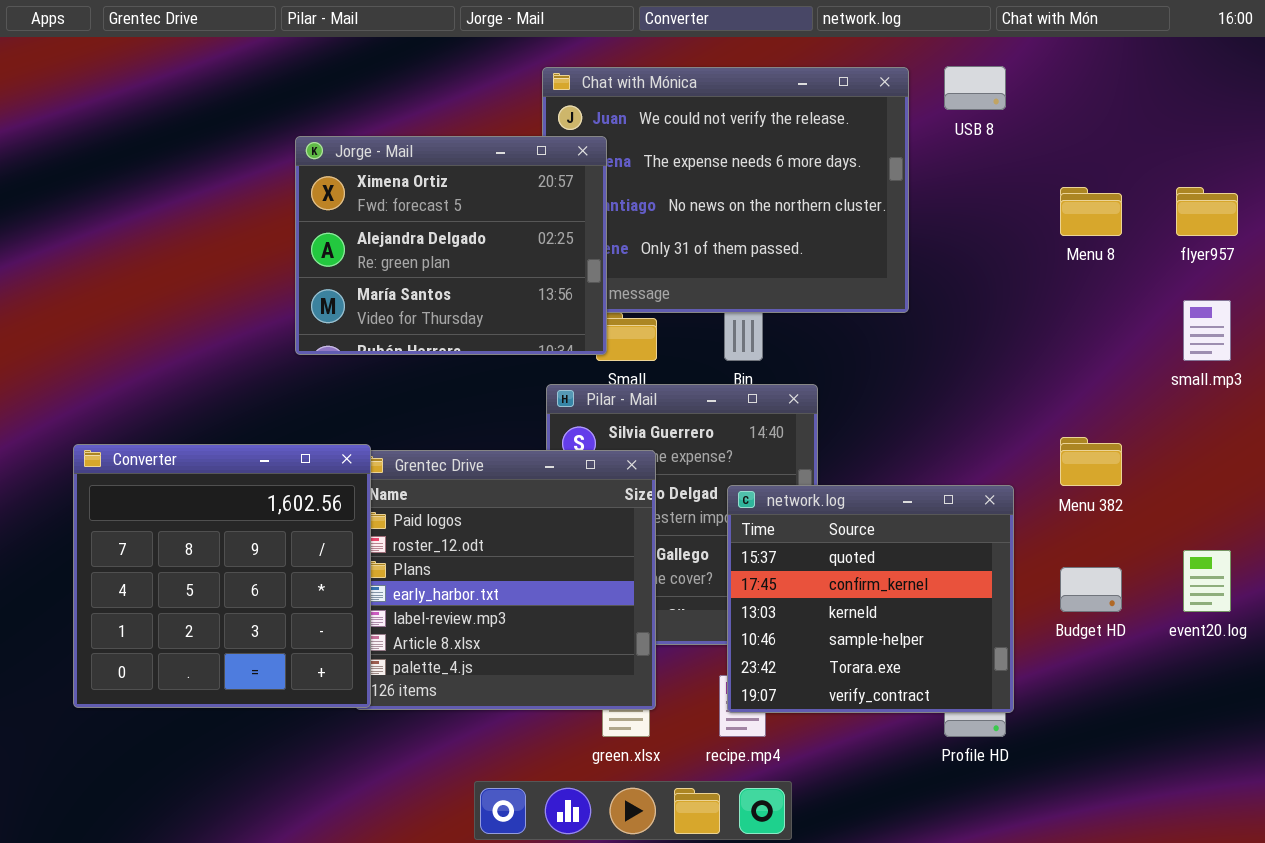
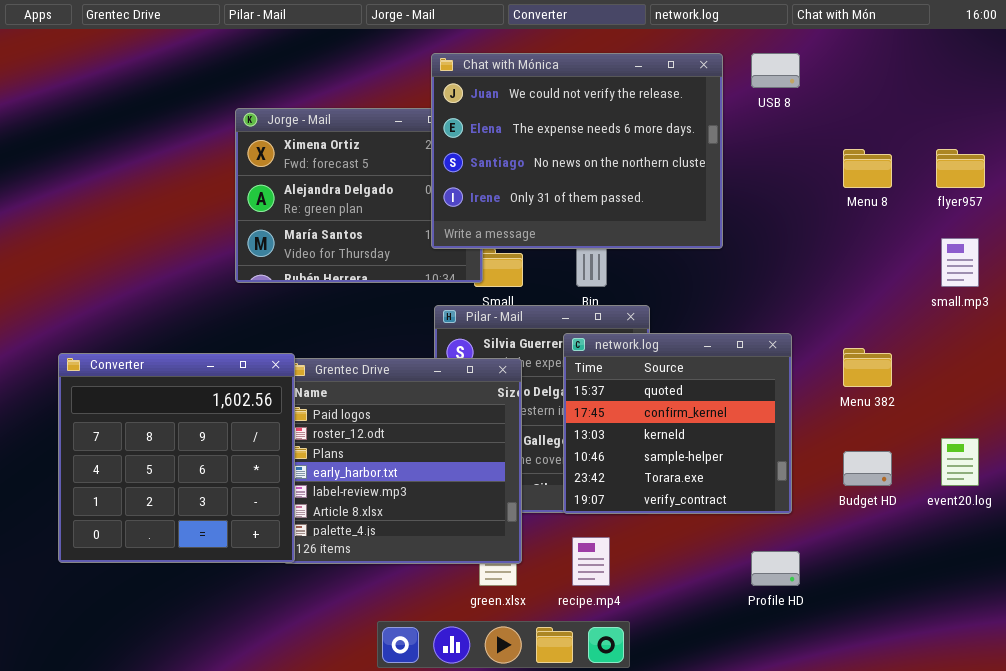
Chat with Mónica: [542,67,909,313] -> [431,53,723,249], raised
network.log: [727,485,1014,713] -> [563,333,792,514], moved

